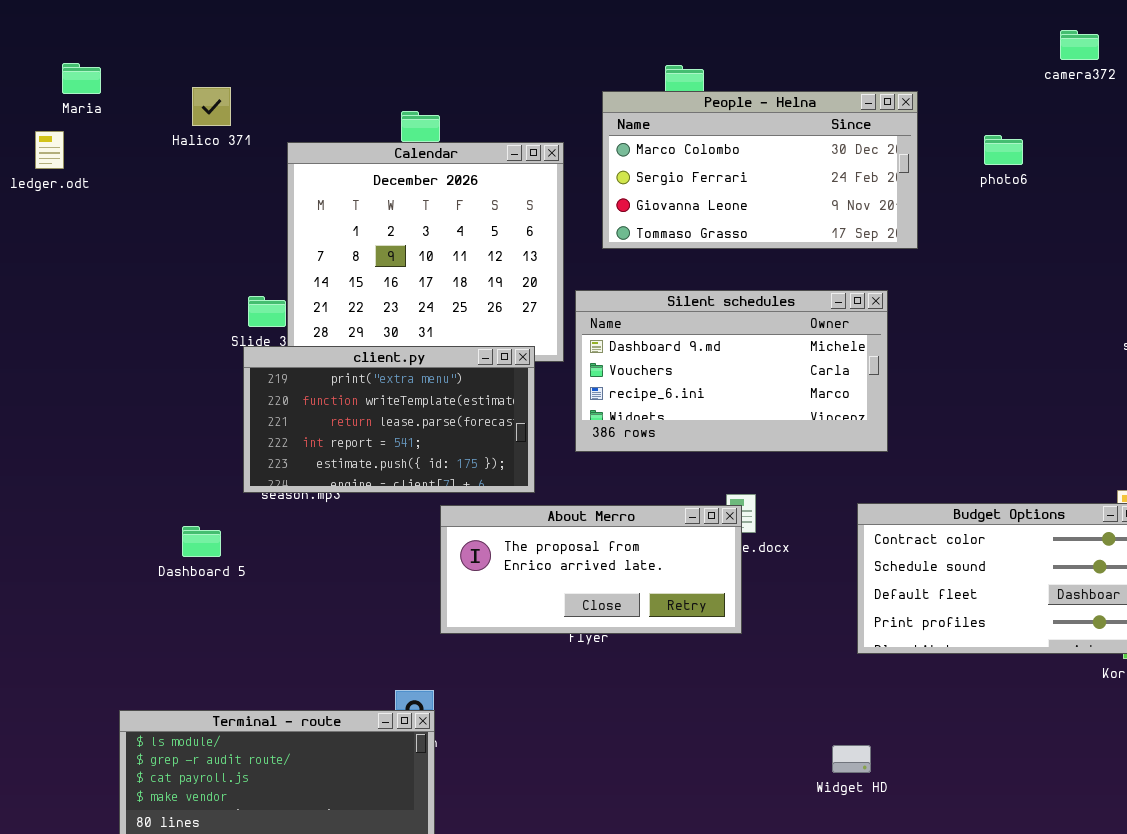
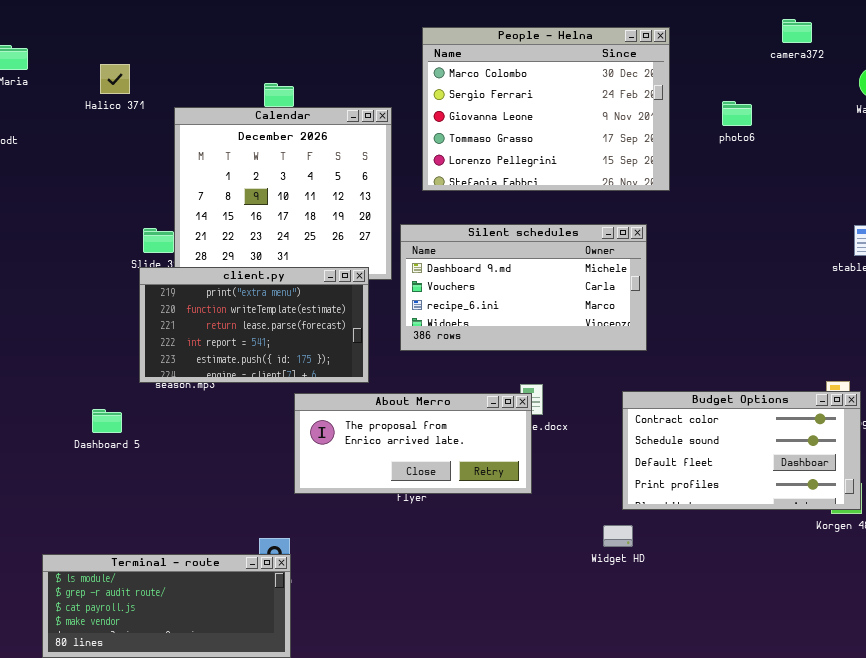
People - Helna: [602,91,918,249] -> [422,27,670,191], resized
Widget HD: [832,745,871,773] -> [603,525,633,547], moved

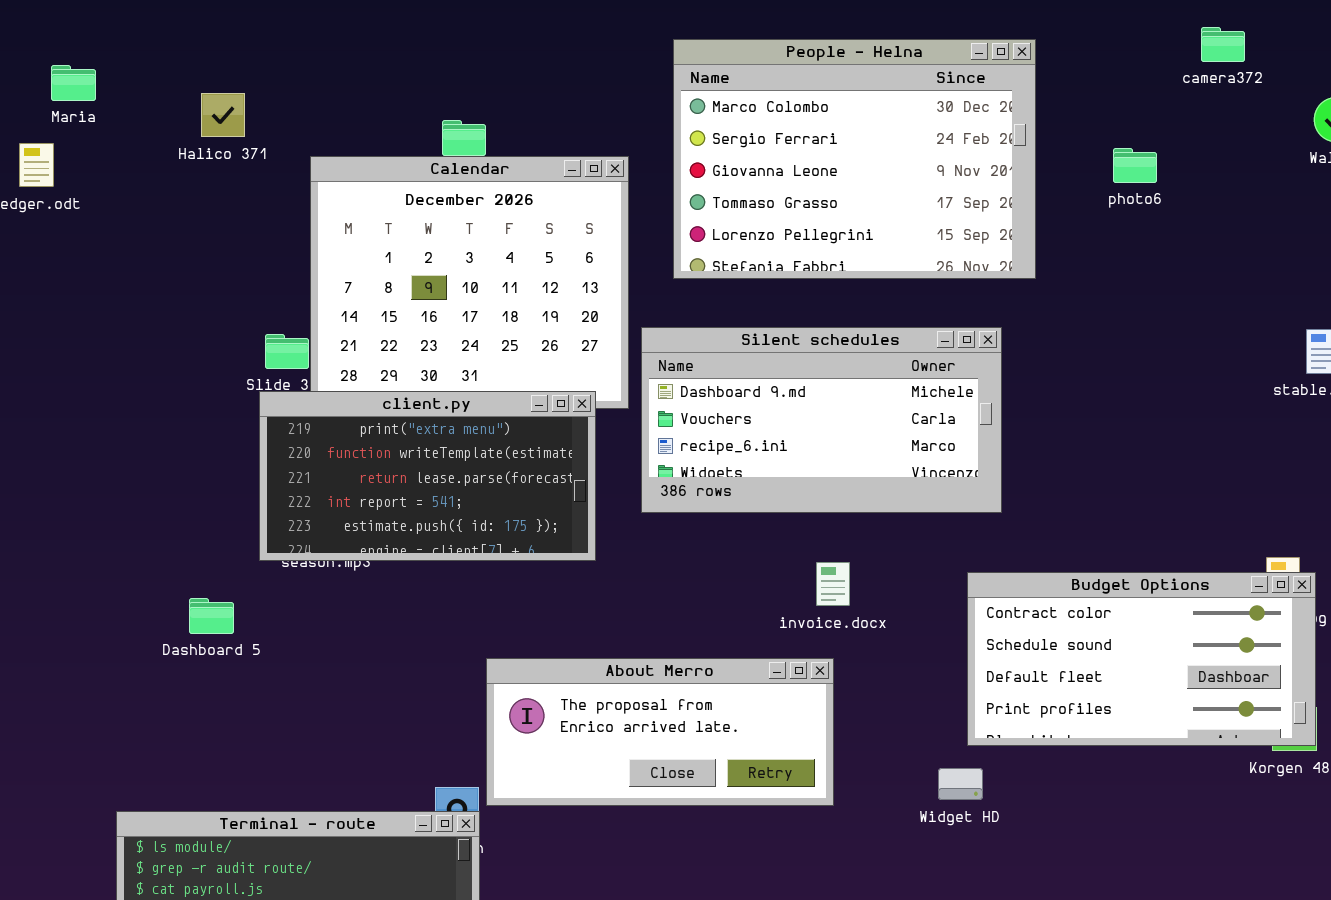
About Merro: [294,393,532,494] -> [486,658,834,806], moved

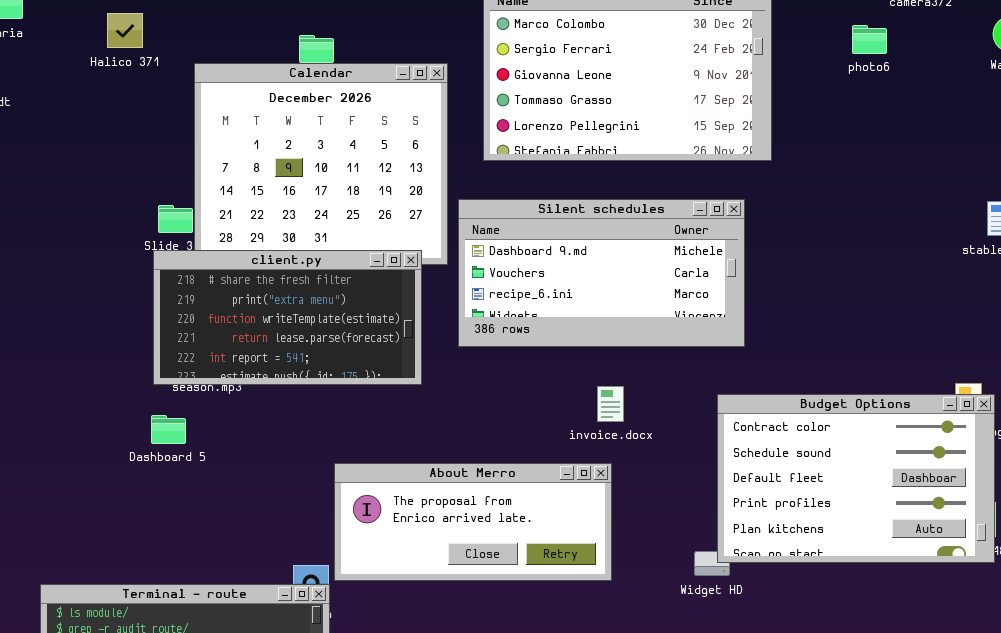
photo6: [1113,148,1157,183] -> [852,25,887,54], moved
client.py: [259,391,596,561] -> [153,250,422,385], scrolled up 1 row
Budget Options: [967,572,1316,746] -> [717,394,995,563], resized
Dashboard 5: [189,598,234,634] -> [151,415,186,444], moved

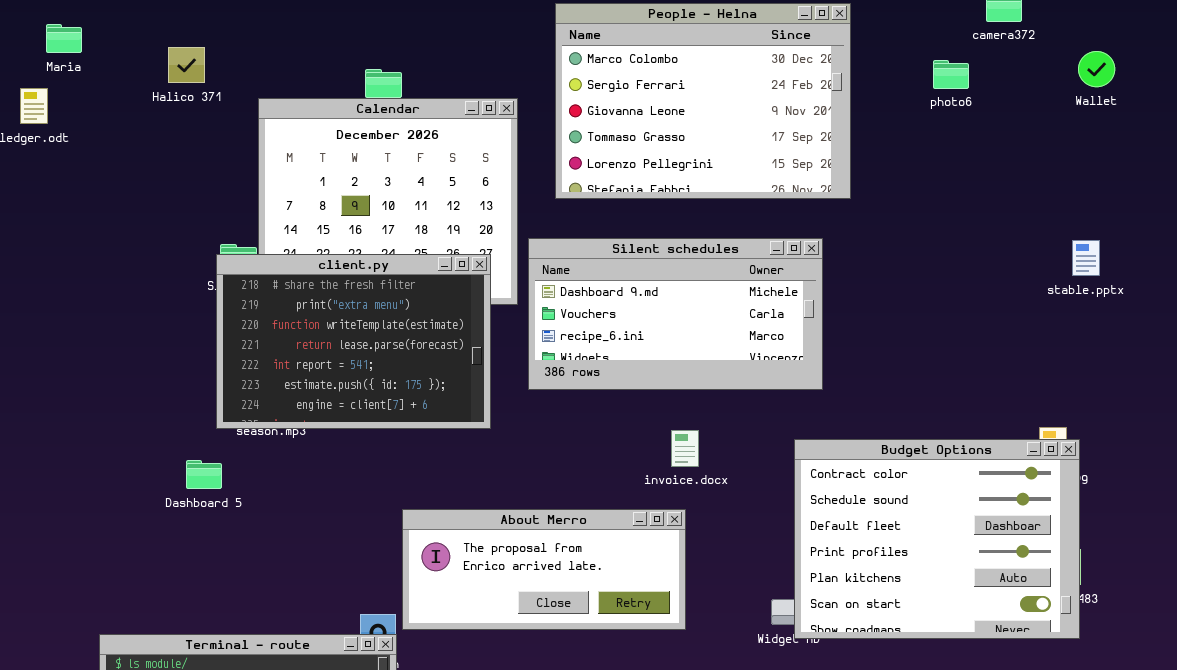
client.py: [153,250,422,385] -> [216,254,491,429], resized
Budget Options: [717,394,995,563] -> [794,439,1080,639], resized
Dashboard 5: [151,415,186,444] -> [186,460,222,489], moved

